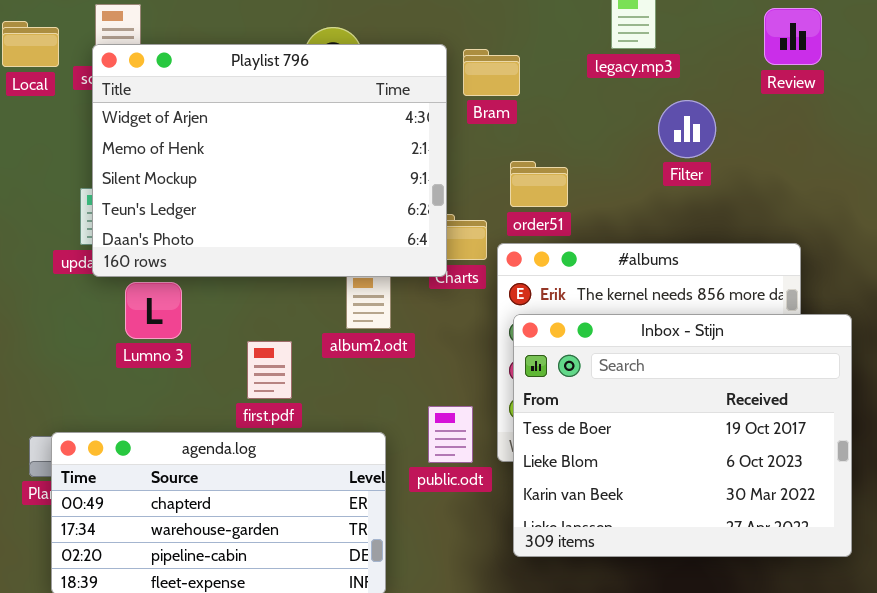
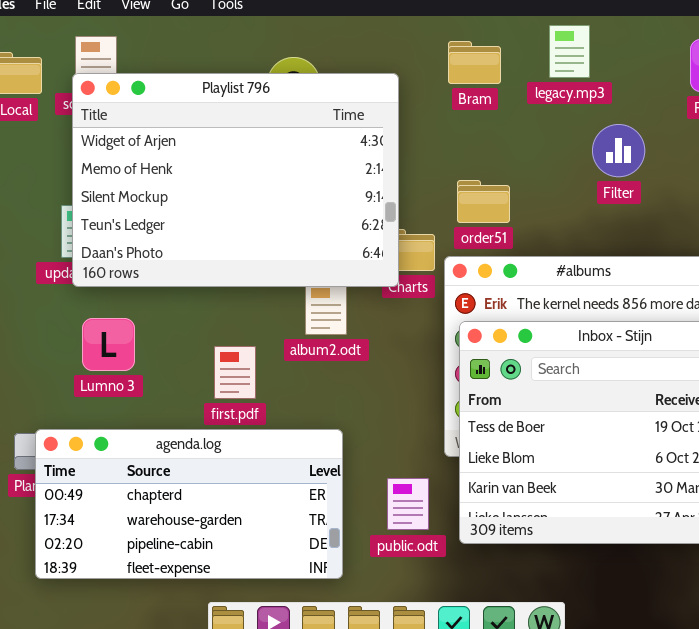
Bram: [463,49,520,96] -> [448,41,501,84], moved
Lumno 3: [125,282,182,339] -> [82,318,135,371], moved
public.odt: [428,406,473,463] -> [387,478,429,530], moved

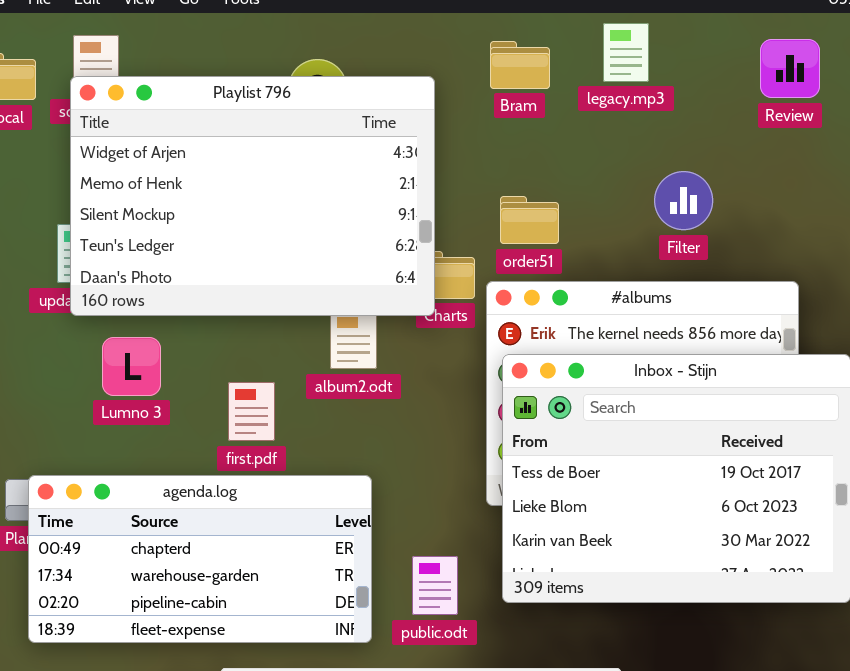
Filter: [592,124,645,177] -> [654,171,713,230], moved
Lumno 3: [82,318,135,371] -> [102,337,161,396], moved
public.odt: [387,478,429,530] -> [412,556,458,615], moved

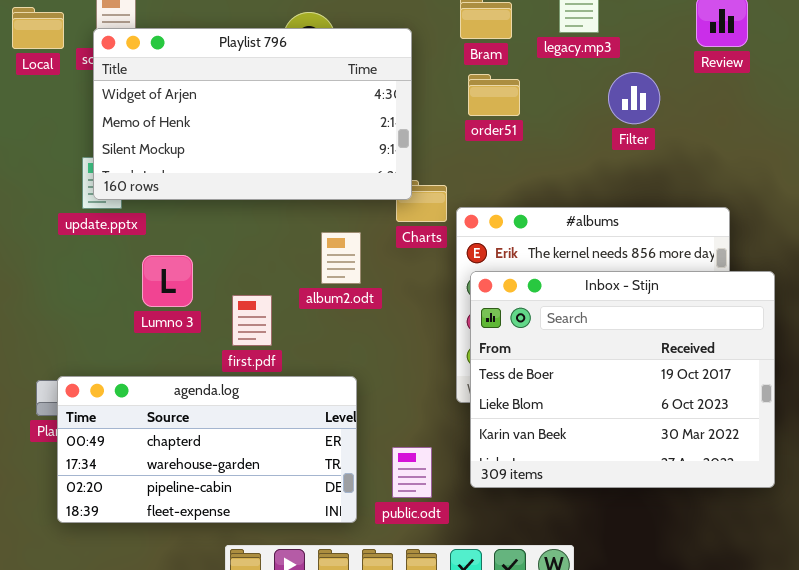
Playlist 796: [70,76,435,316] -> [93,28,412,200], resized
Filter: [654,171,713,230] -> [608,72,660,124], moved
order51: [500,196,559,244] -> [468,74,520,116], moved
Lumno 3: [102,337,161,396] -> [142,255,193,307], moved

